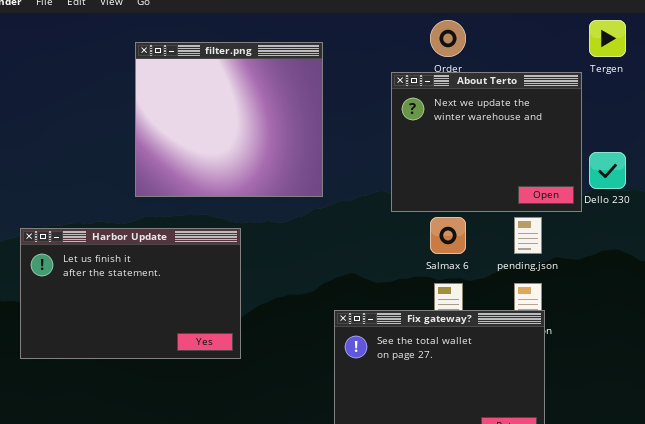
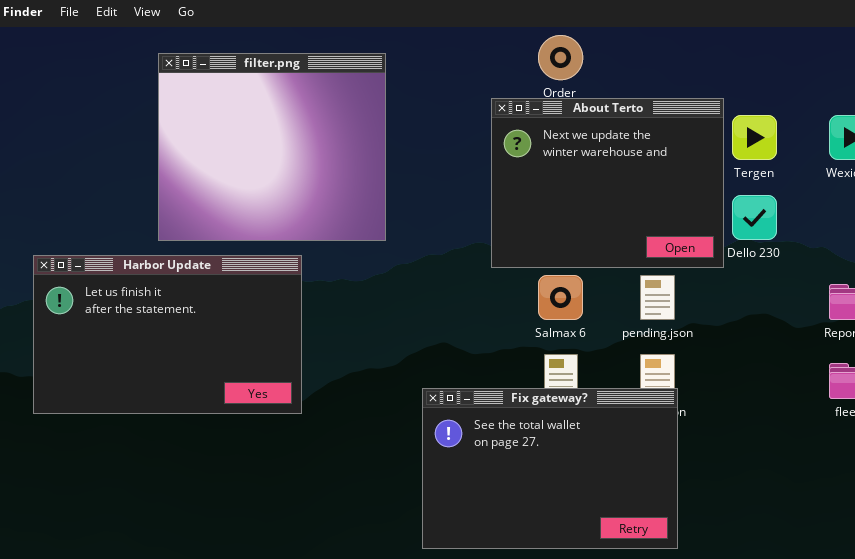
Tergen: [589,20,626,57] -> [732,115,777,160], moved
filter.png: [135,42,323,197] -> [158,53,386,241], moved
Harbor Update: [20,228,241,359] -> [33,255,302,414], moved

